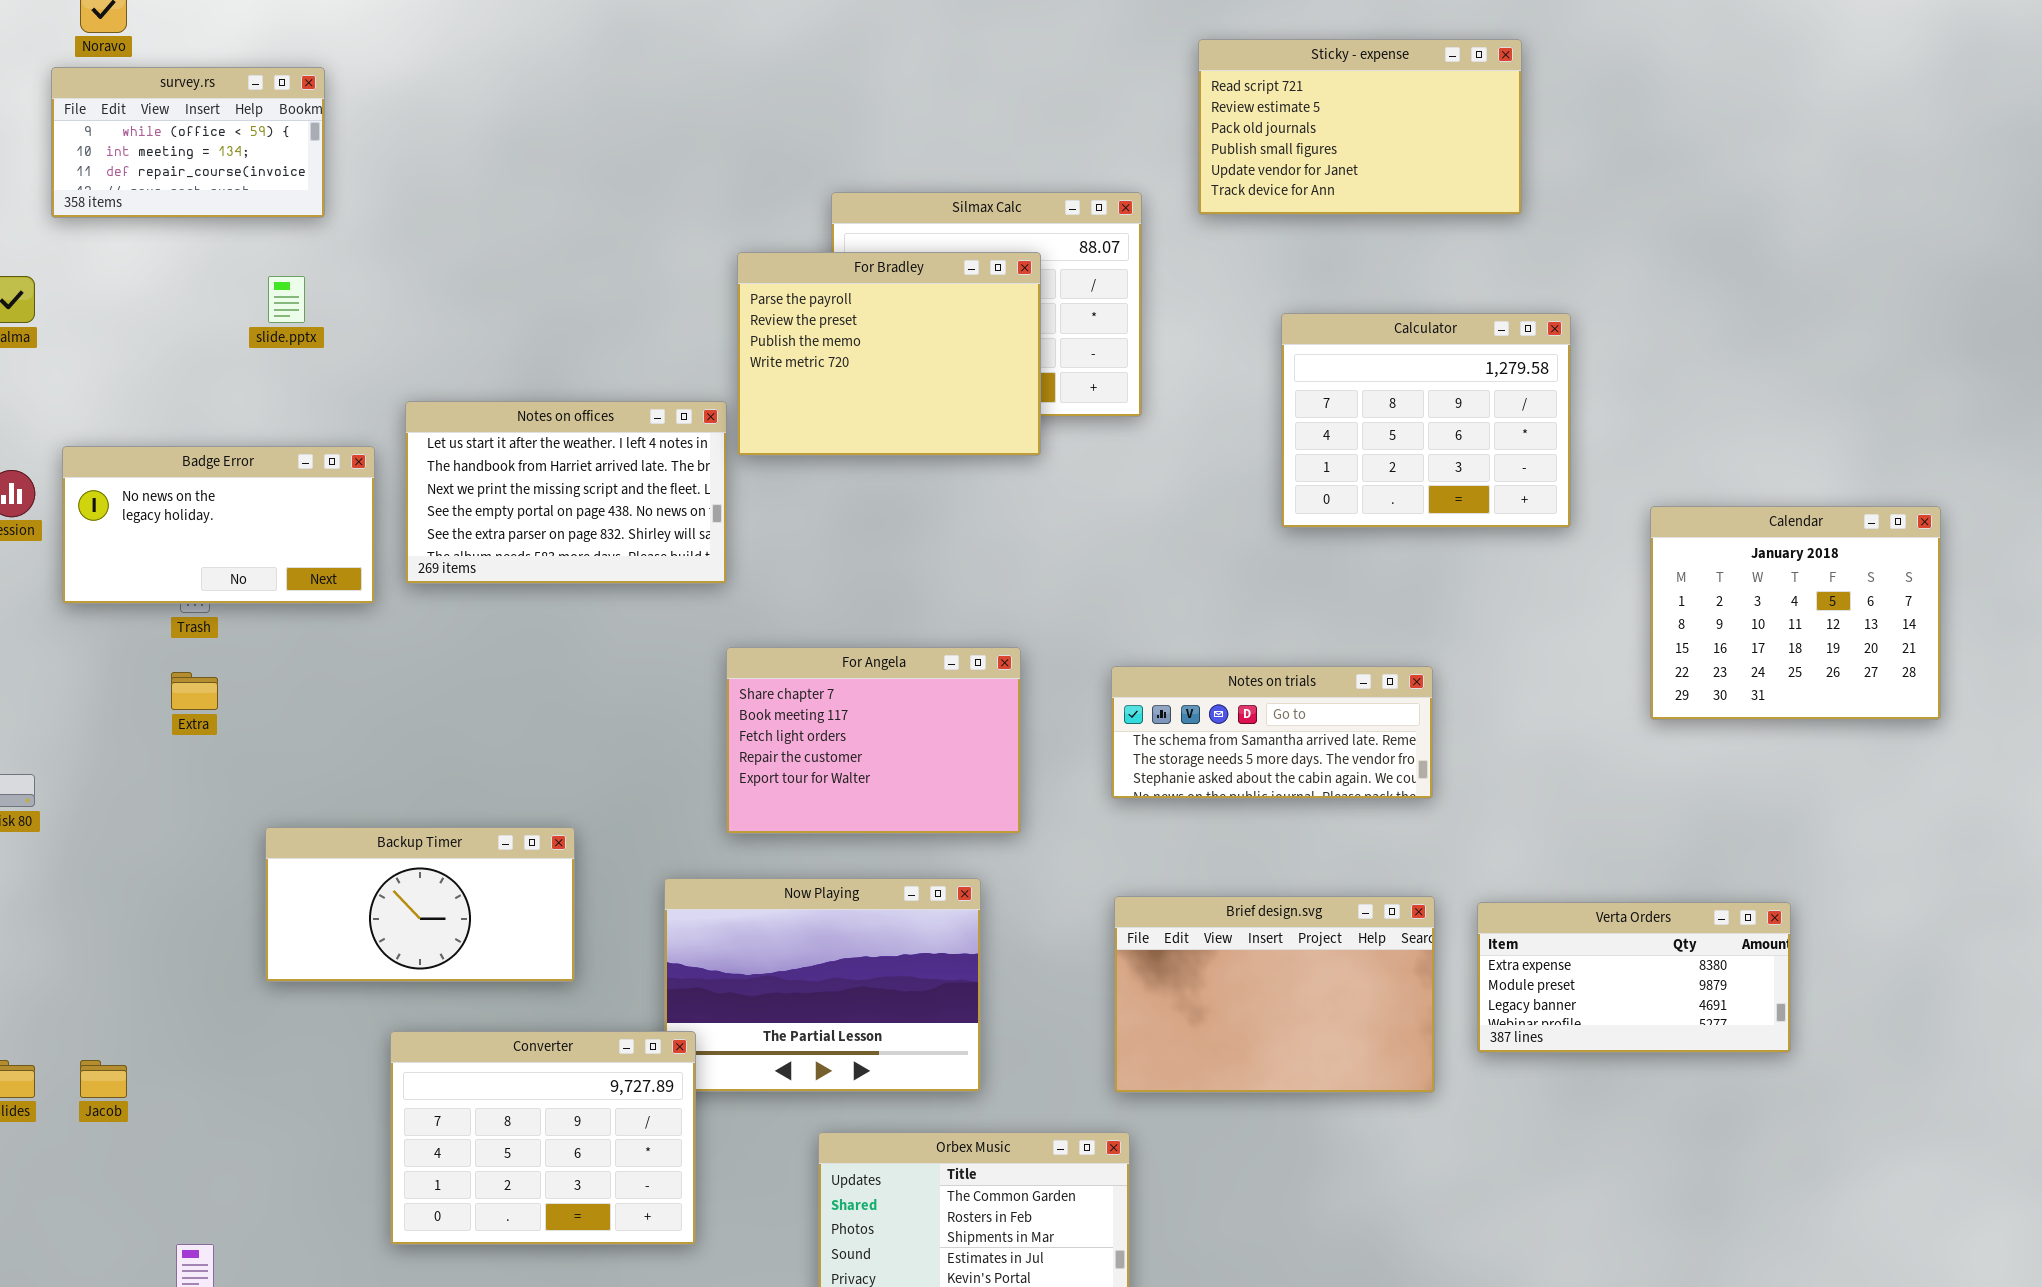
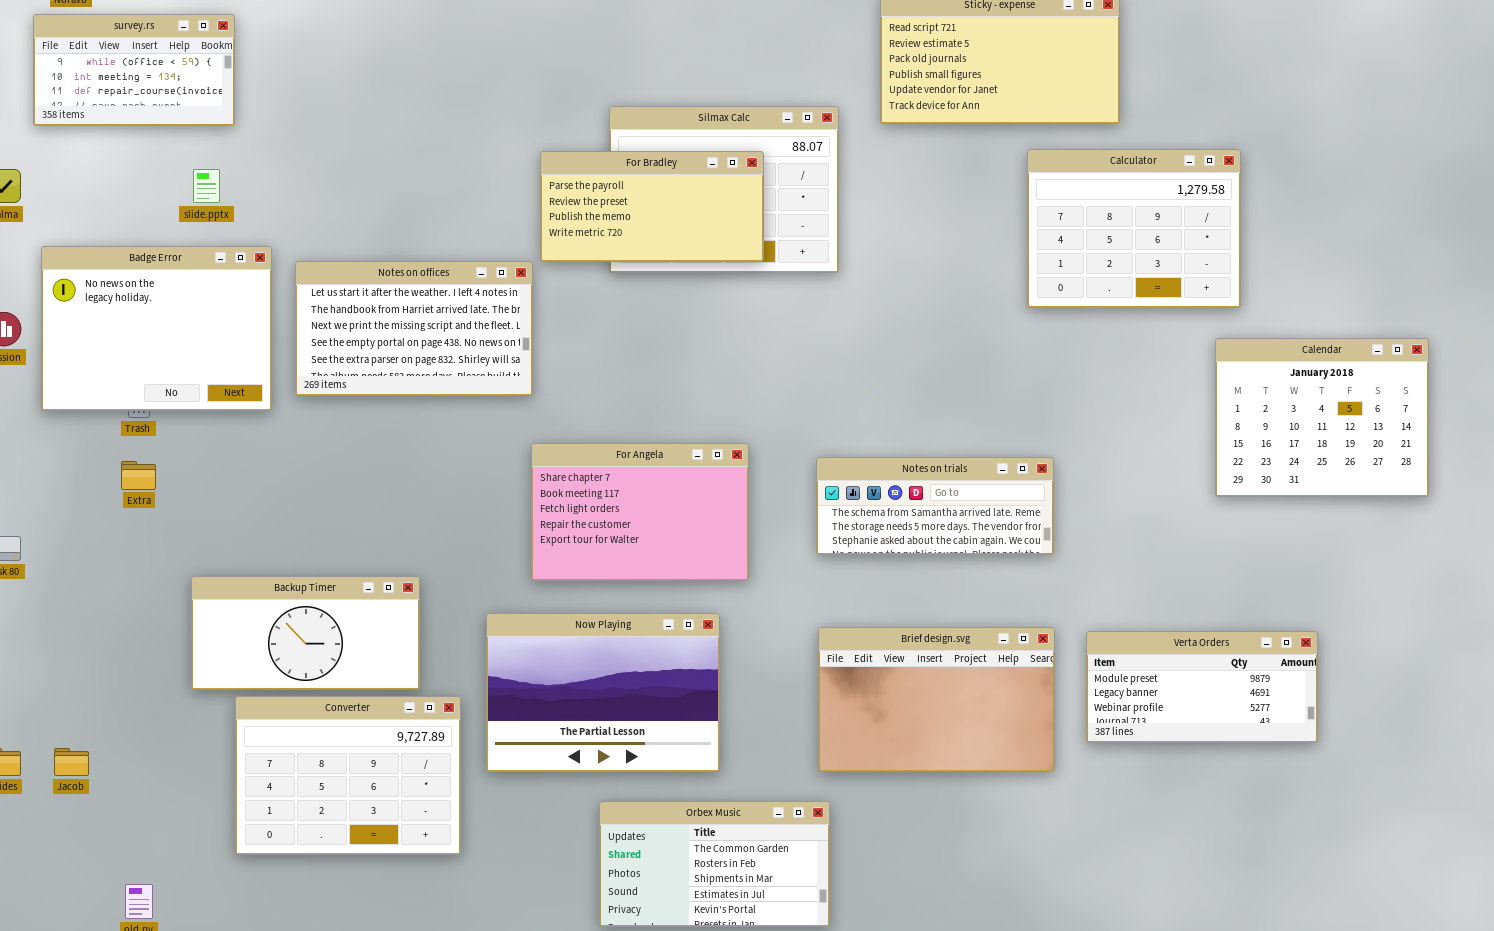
For Bradley: [737,252,1041,456] -> [540,151,764,262], resized
Calculator: [1281,313,1571,528] -> [1027,149,1241,308], moved
Badge Error: [62,446,375,604] -> [41,246,272,411], resized
Verta Orders: [1477,902,1791,1053] -> [1086,631,1318,743], scrolled down 1 row
Converter: [390,1031,696,1245] -> [235,696,461,855], moved

